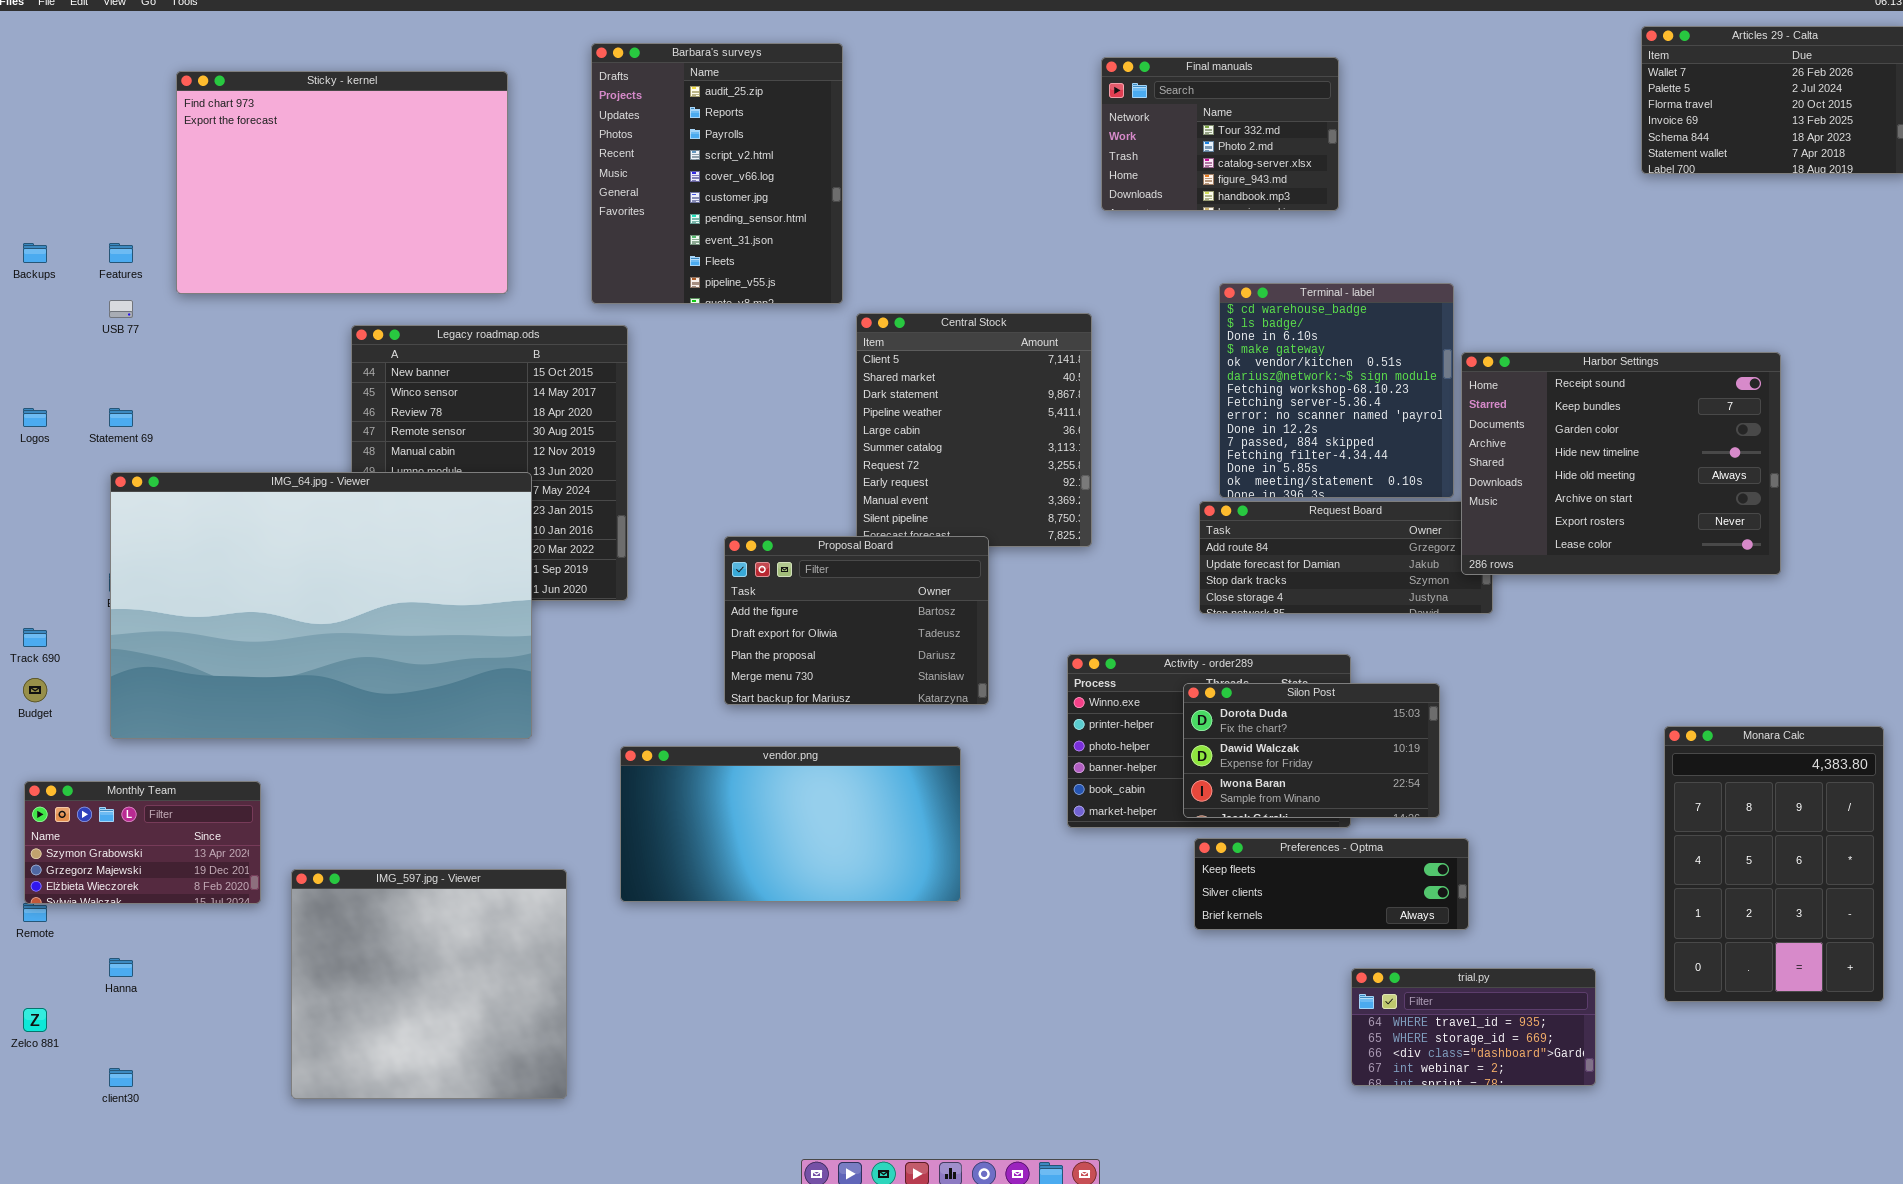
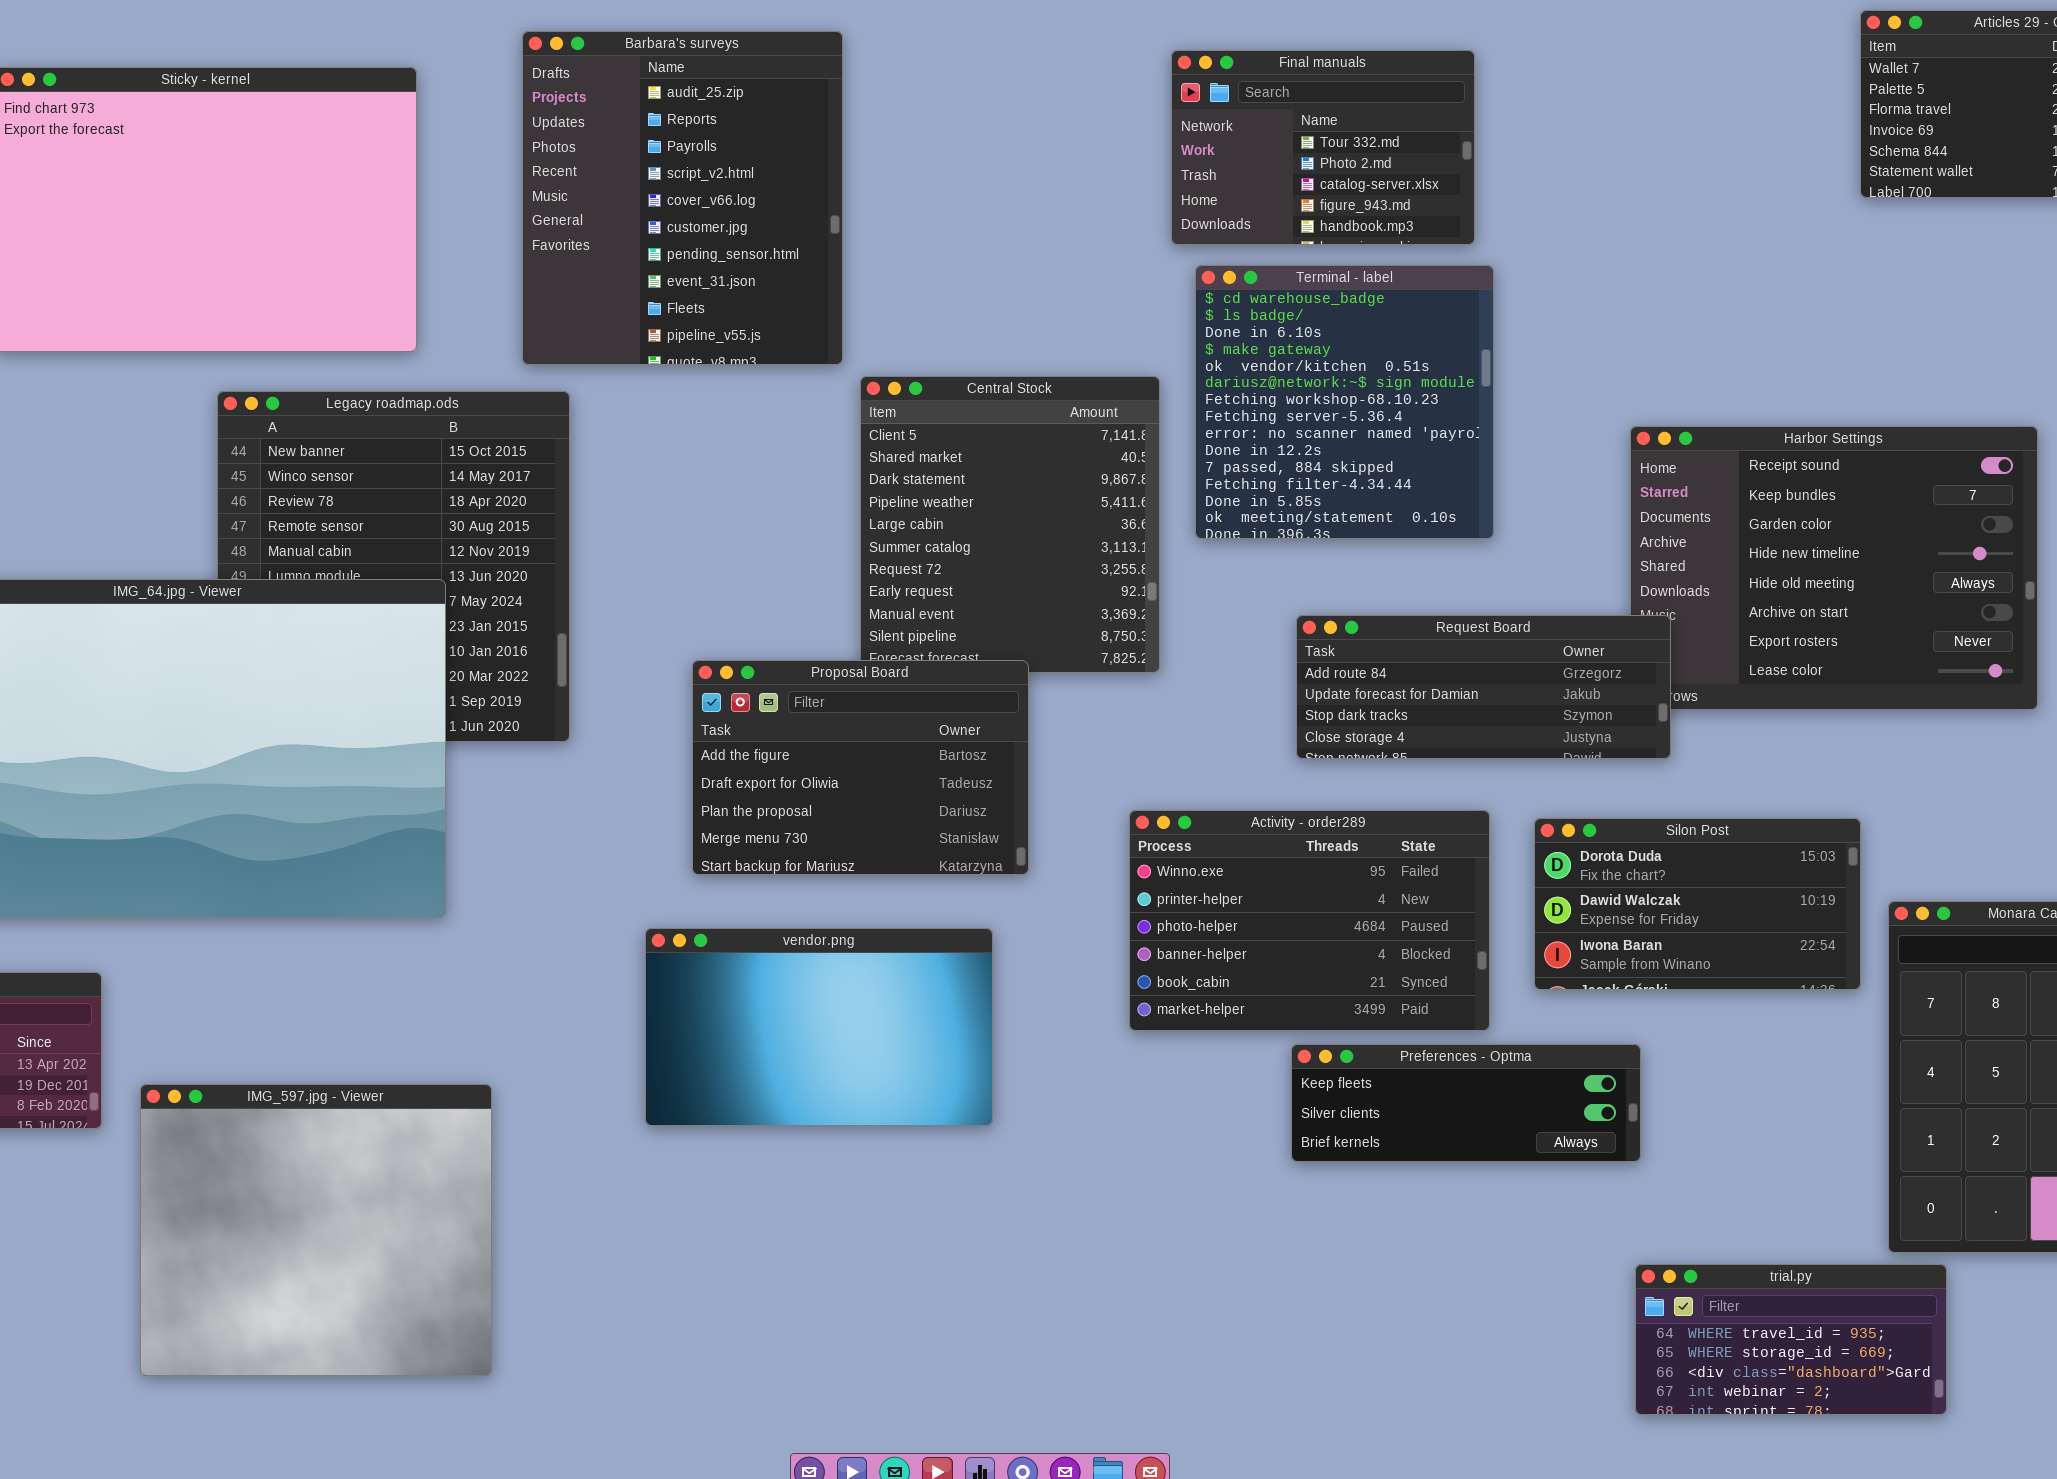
Terminal - label: [1219,283,1454,498] -> [1195,265,1494,539], moved
Request Board: [1199,501,1493,614] -> [1296,615,1671,759], raised
Silon Post: [1183,683,1440,818] -> [1534,818,1861,990], moved
vendor.png: [620,746,961,902] -> [645,928,993,1126], resized
trial.py: [1351,968,1596,1086] -> [1635,1264,1947,1415], moved

